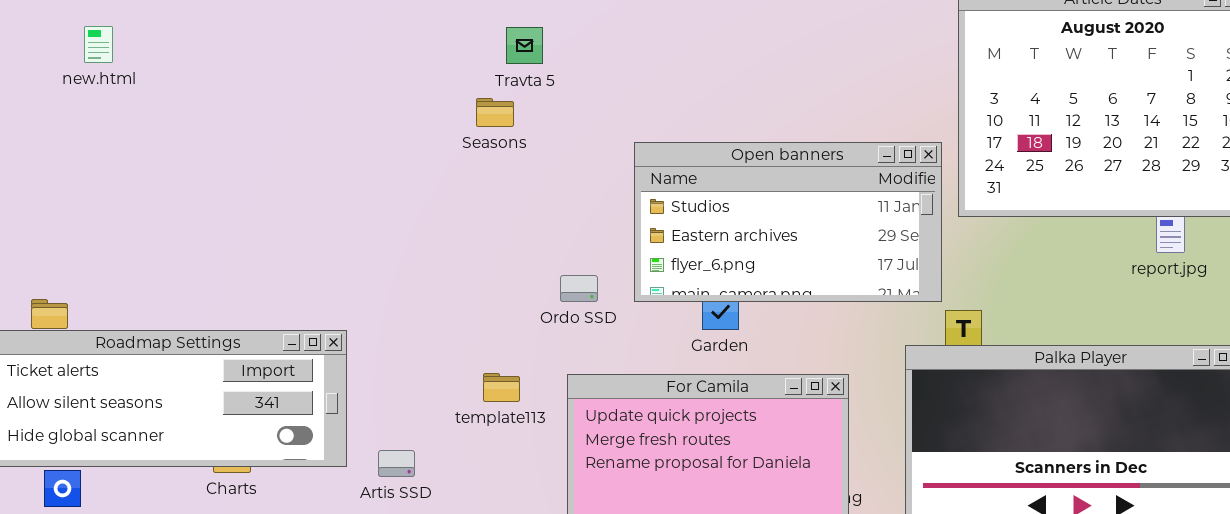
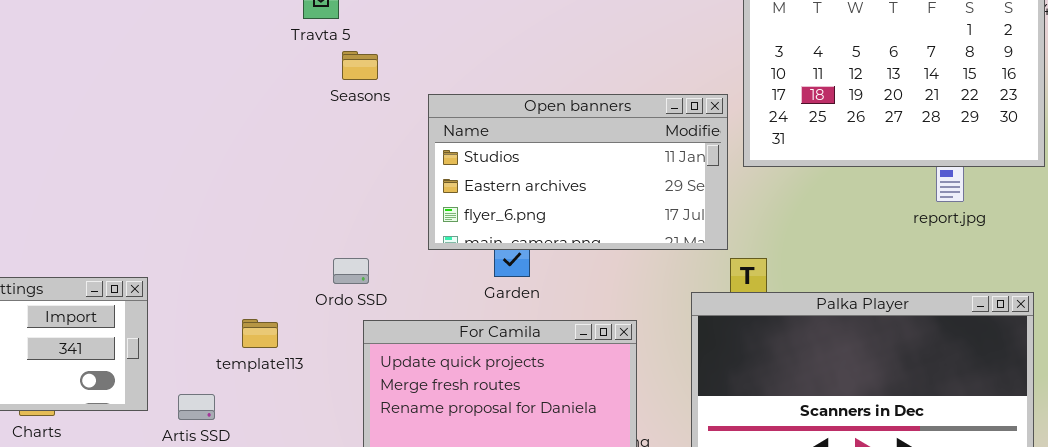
Seasons: [476,98,514,127] -> [342,51,378,80], moved
Ordo SSD: [560,275,598,302] -> [333,258,369,284], moved
template113: [483,373,520,402] -> [242,319,278,348], moved

